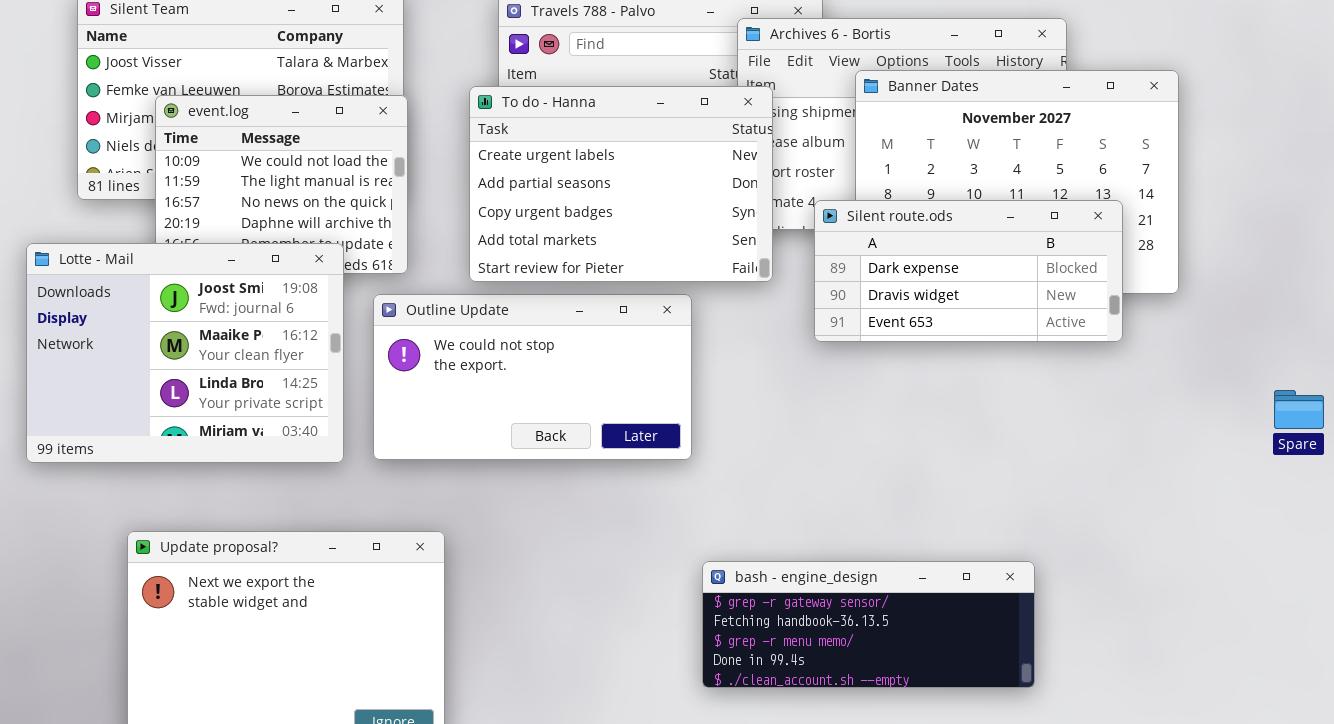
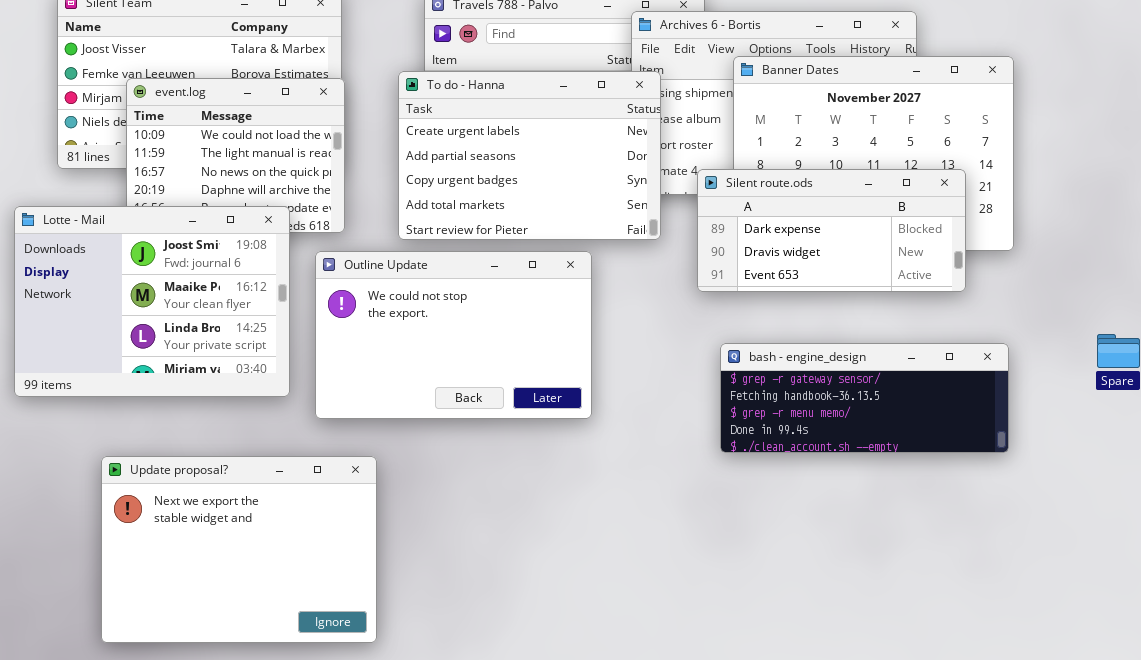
Outline Update: [373,294,692,460] -> [315,251,592,419], resized
bash - engine_design: [702,561,1035,688] -> [720,343,1009,453], moved

